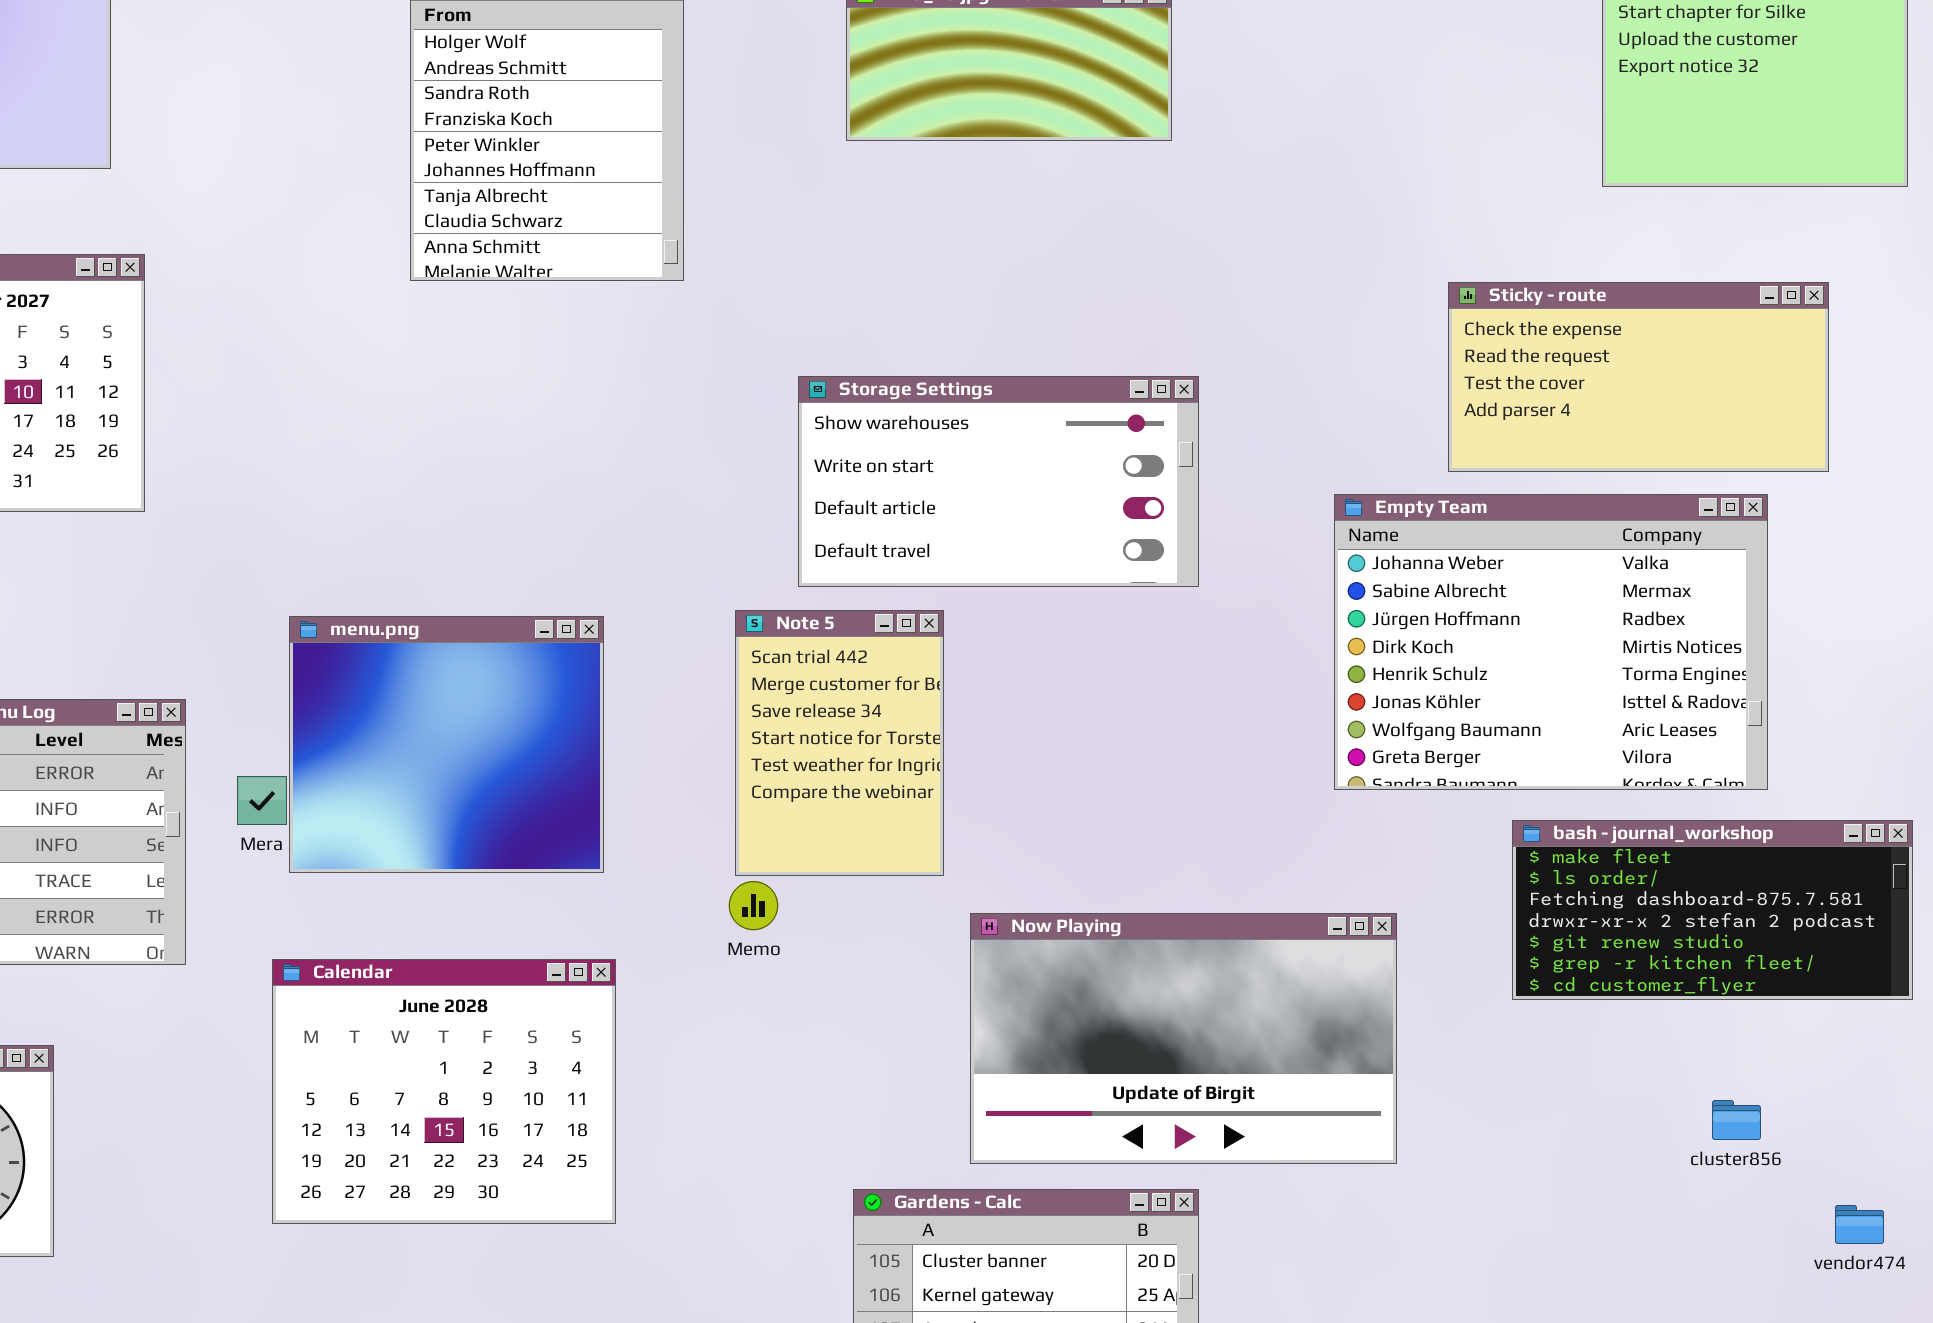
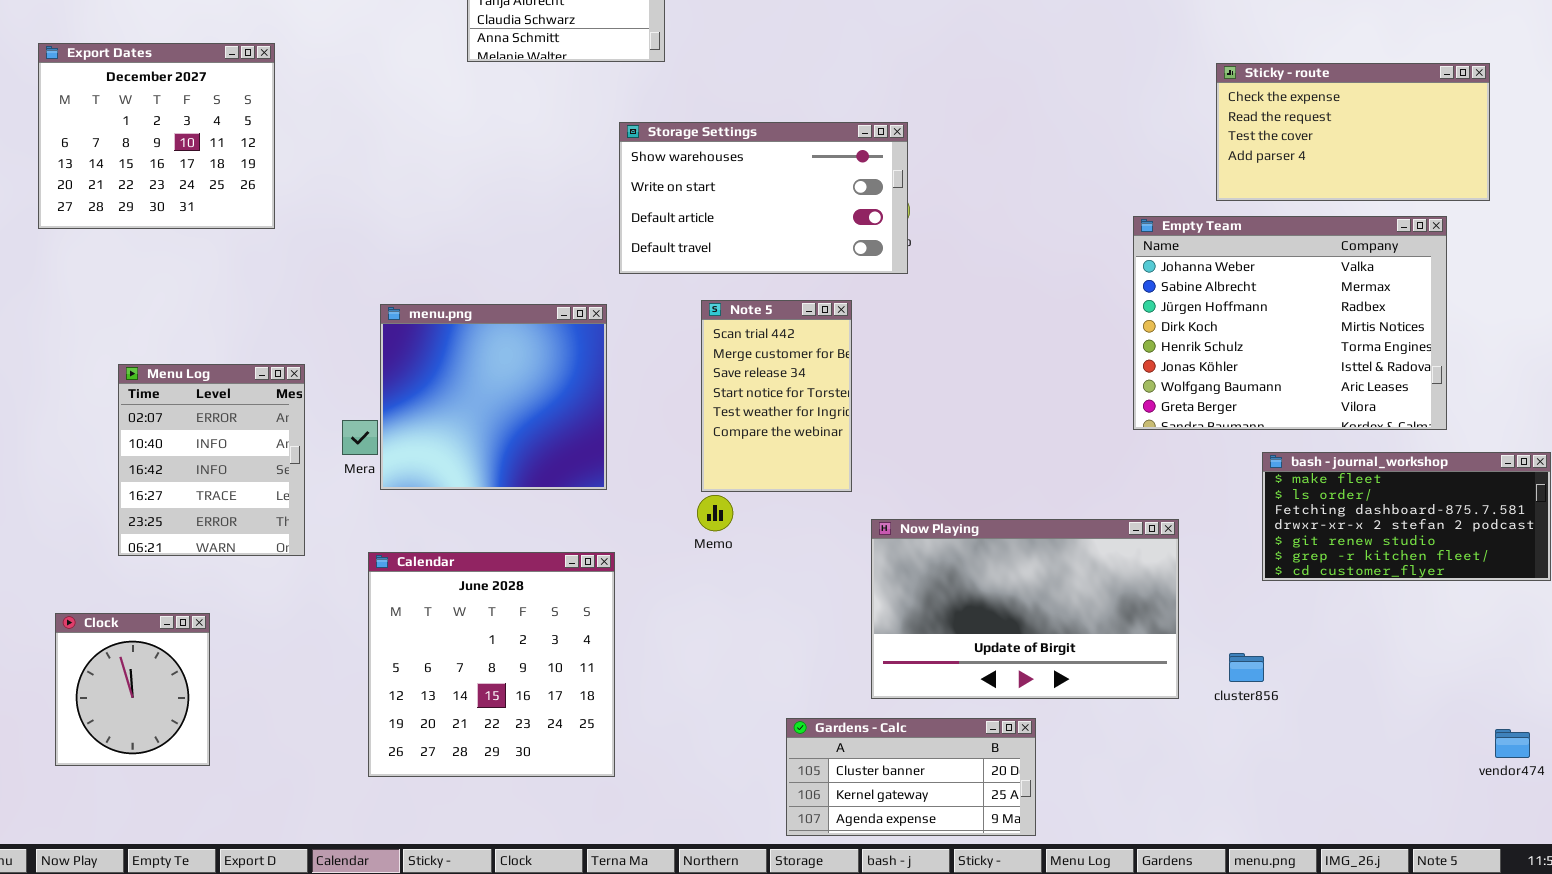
Storage Settings: [798,376,1199,587] -> [619,122,908,274], moved
Calendar: [272,959,616,1224] -> [368,552,615,777], resized
cluster856: [1712,1100,1761,1140] -> [1229,653,1264,682], moved

